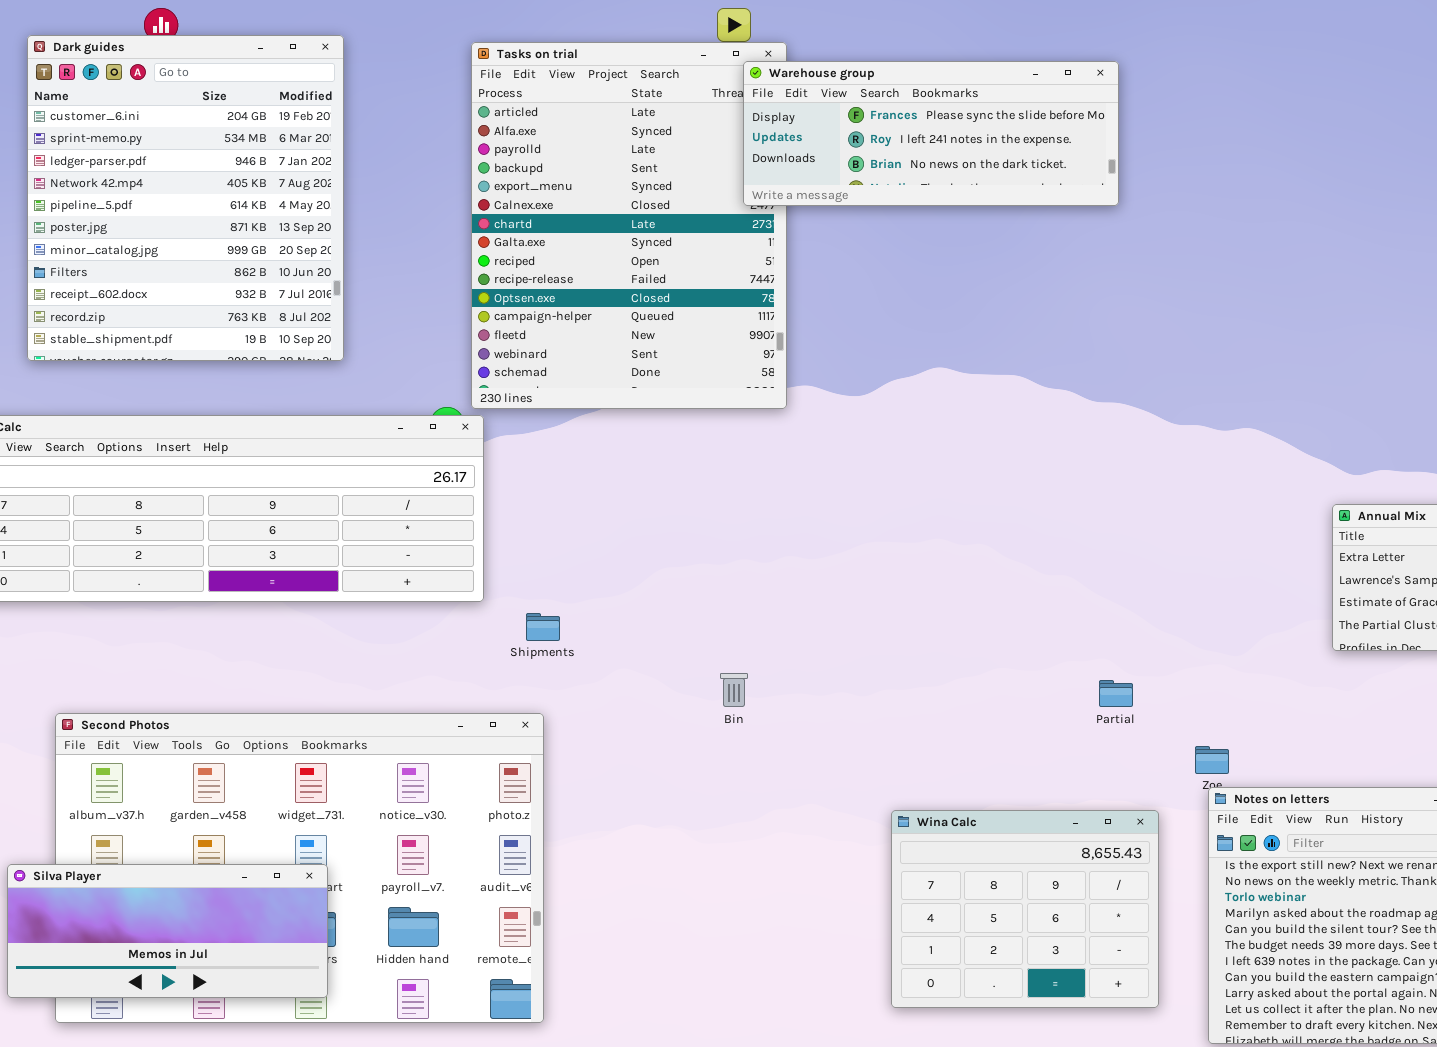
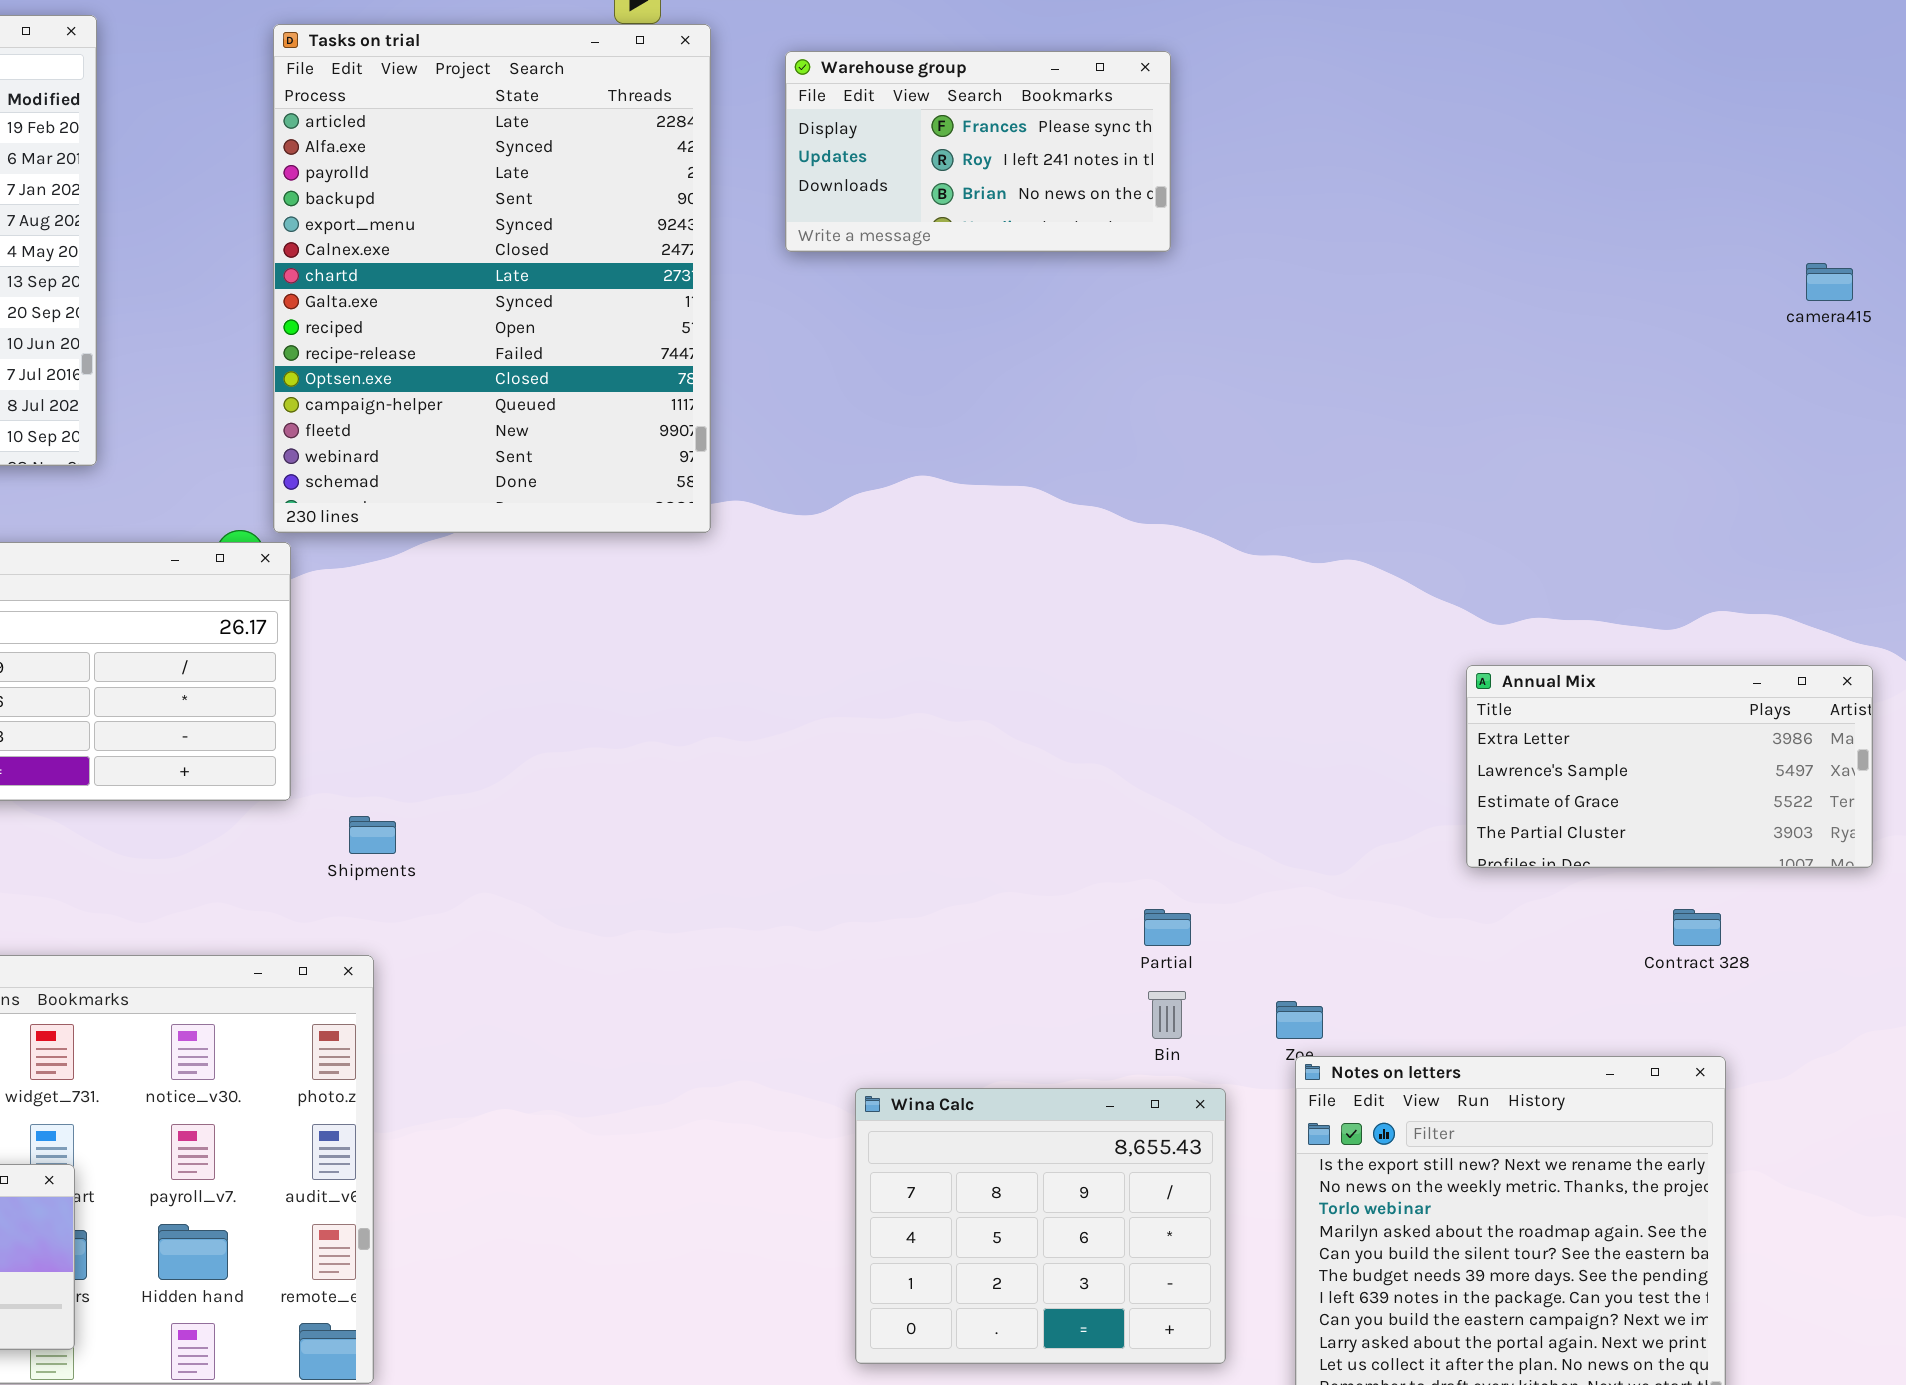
Warehouse group: [743,61,1119,206] -> [785,51,1171,252], resized
Bin: [720,673,748,707] -> [1148,991,1186,1039], moved

